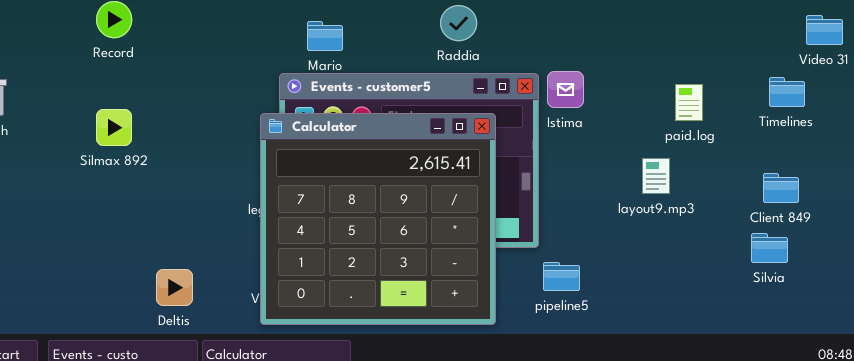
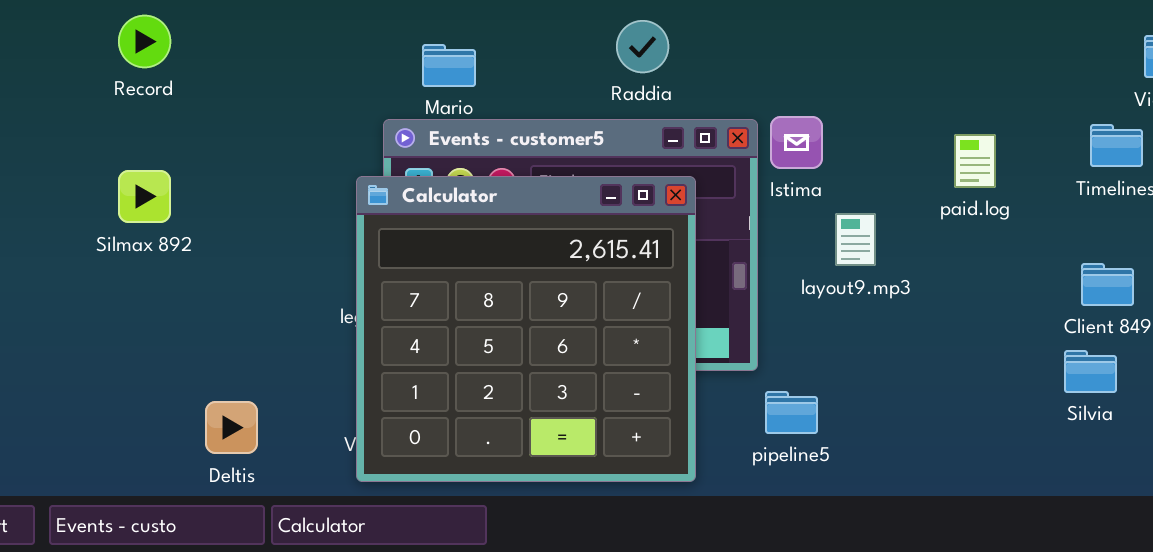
layout9.mp3: [642,158,670,194] -> [835,213,876,266], moved

